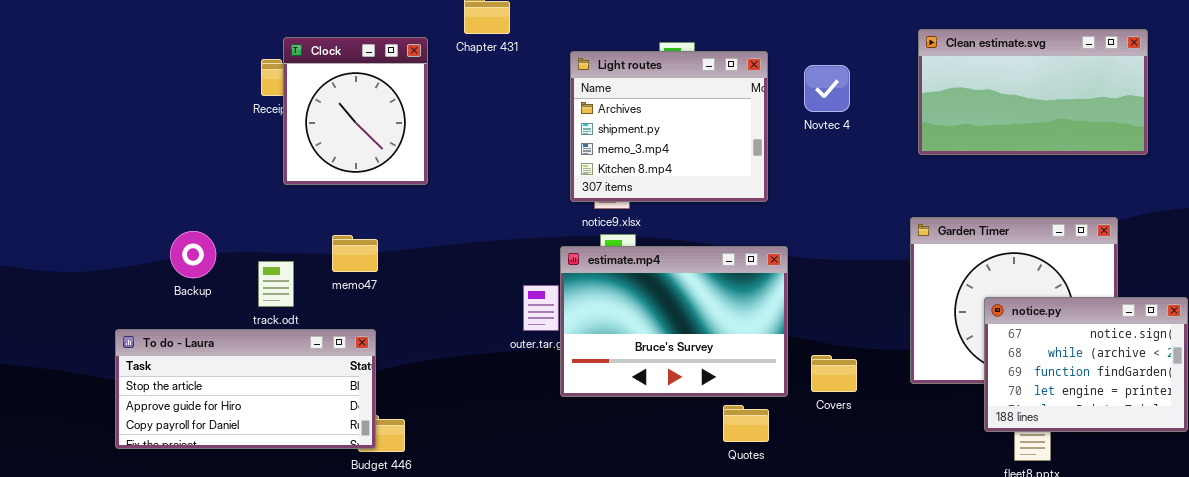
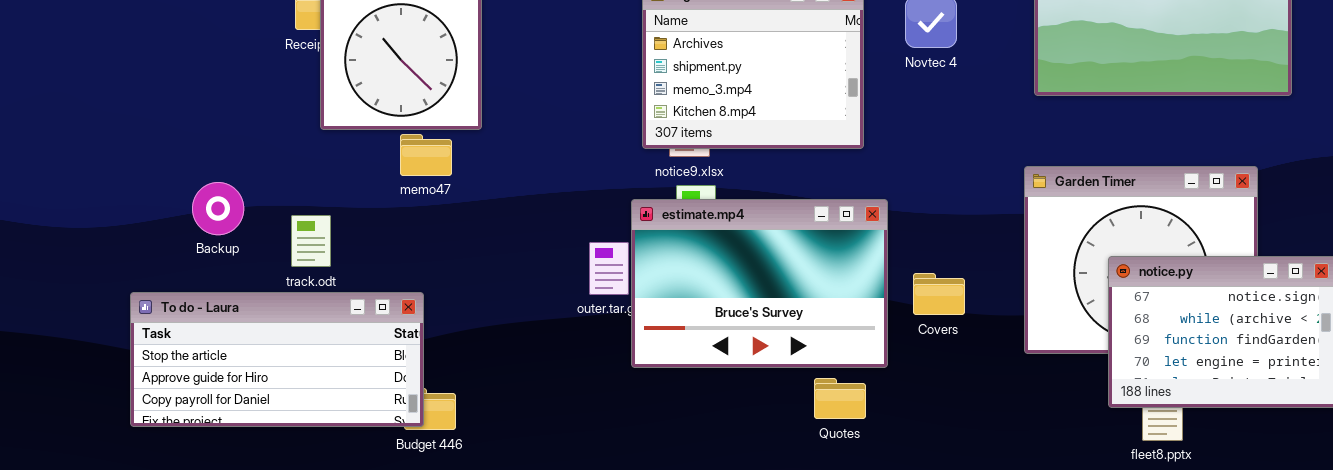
memo47: [332,235,378,272] -> [400,134,452,176], moved
Covers: [811,355,857,392] -> [913,273,965,315], moved

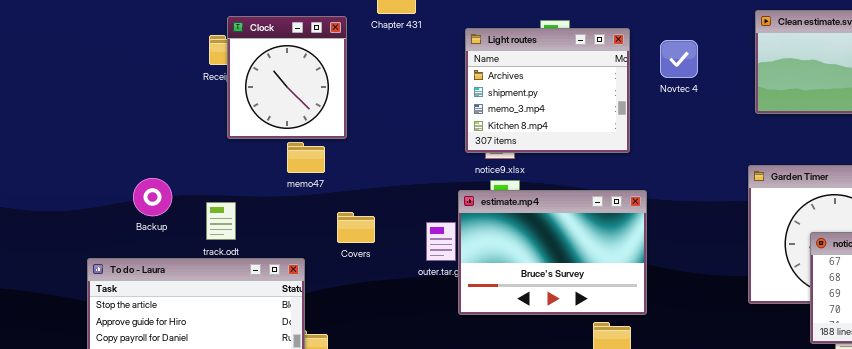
Covers: [913,273,965,315] -> [337,212,375,243], moved

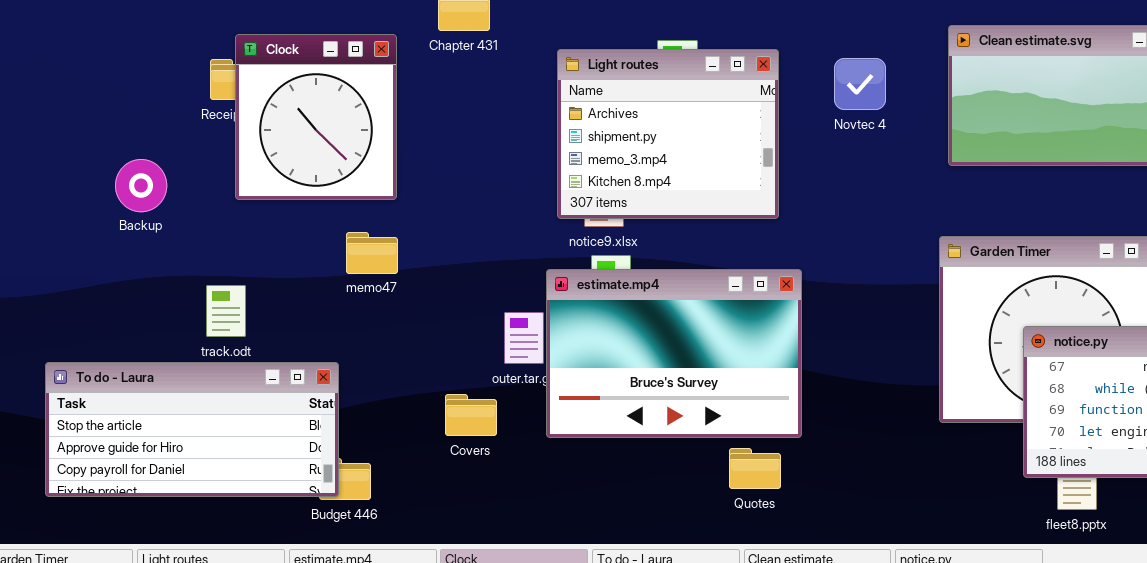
Novtec 4: [660,40,698,78] -> [834,58,886,110], moved
memo47: [287,142,325,173] -> [346,232,398,274], moved
Backup: [133,178,172,216] -> [115,159,167,212], moved
Covers: [337,212,375,243] -> [445,394,497,436], moved

